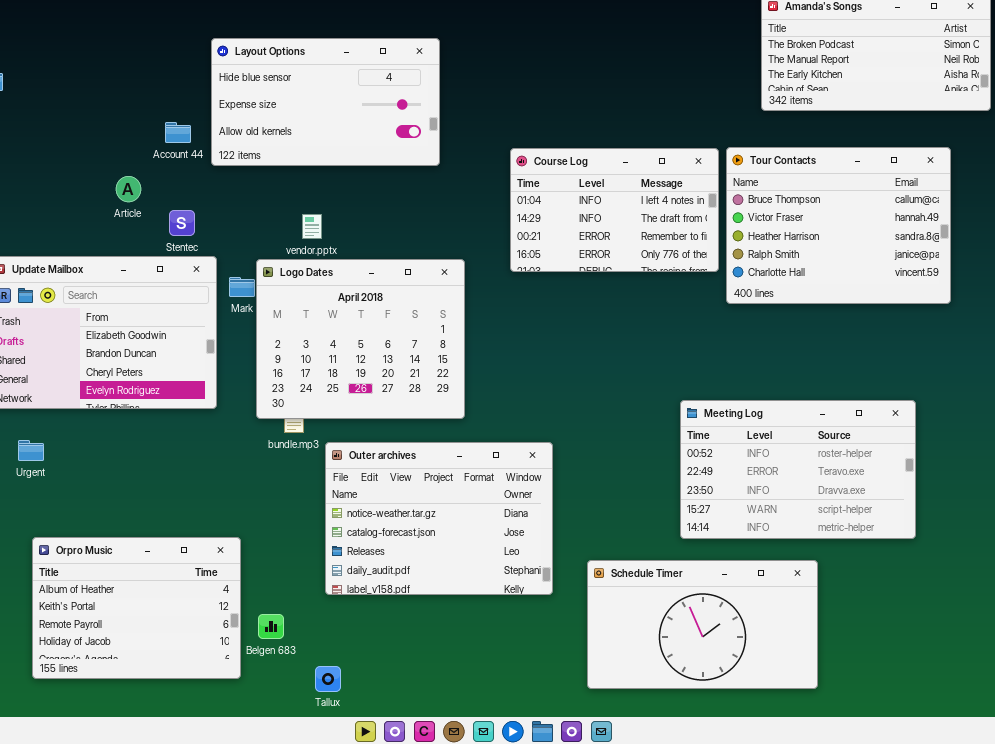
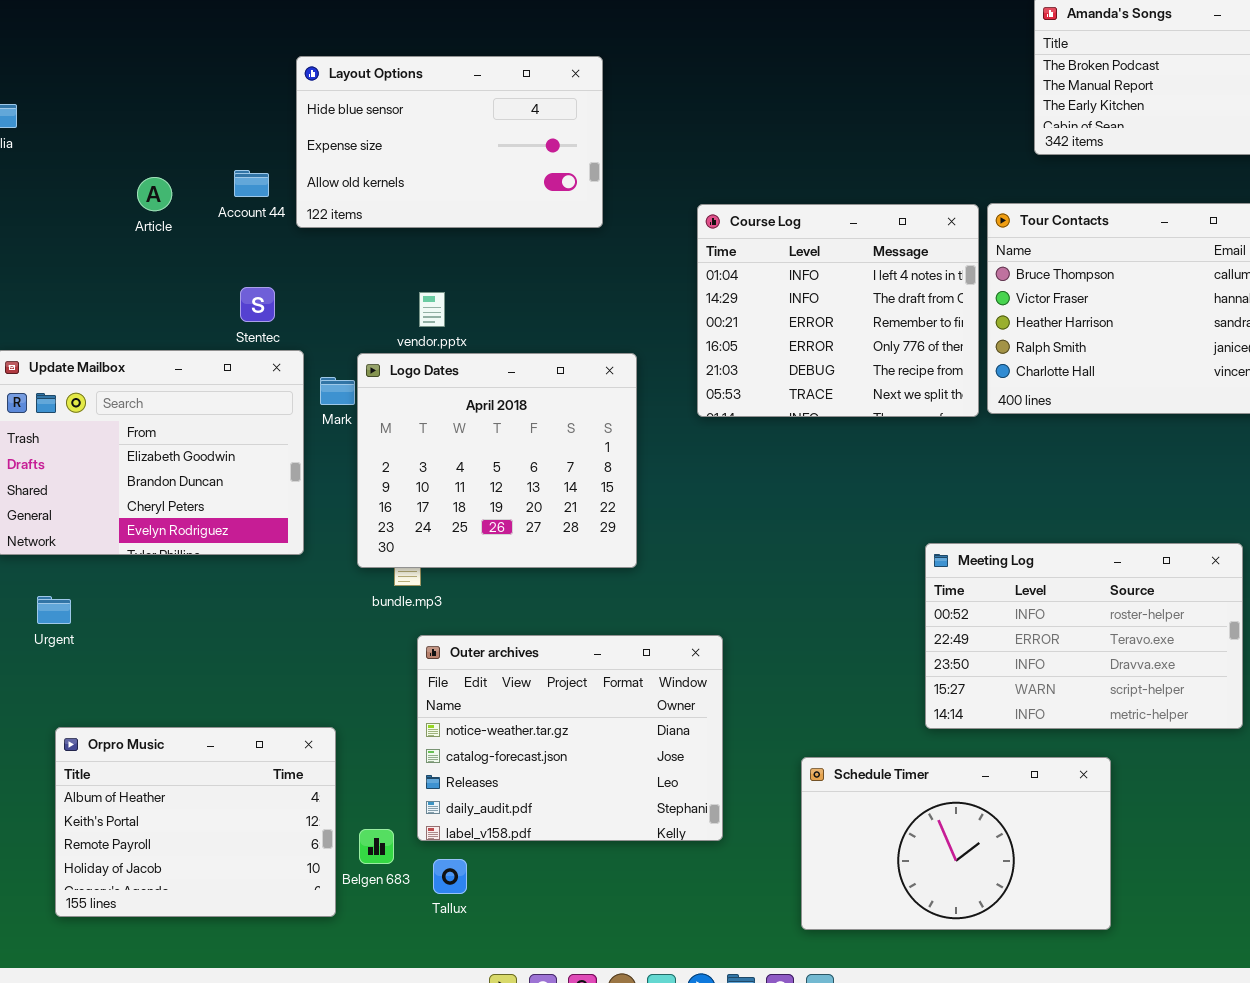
Course Log: [510,148,719,272] -> [697,204,979,417], resized
Article: [116,176,141,202] -> [137,177,172,211], moved
Outer archives: [325,442,553,595] -> [417,635,723,841], moved
Tallux: [315,666,341,692] -> [433,859,467,894], moved

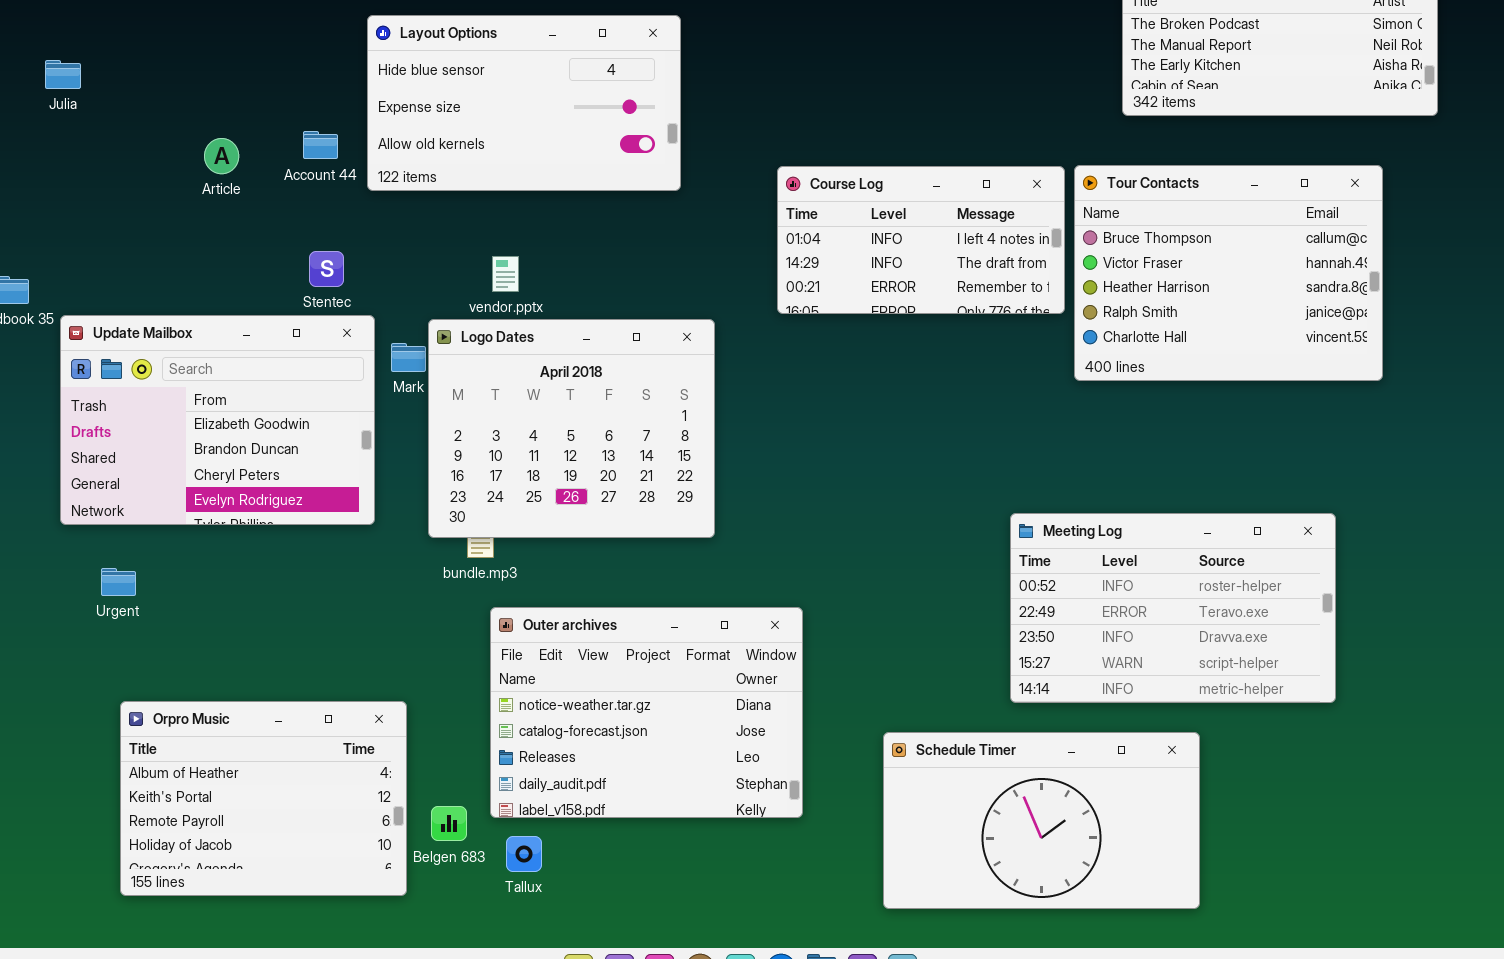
Course Log: [697,204,979,417] -> [777,166,1065,314], resized

